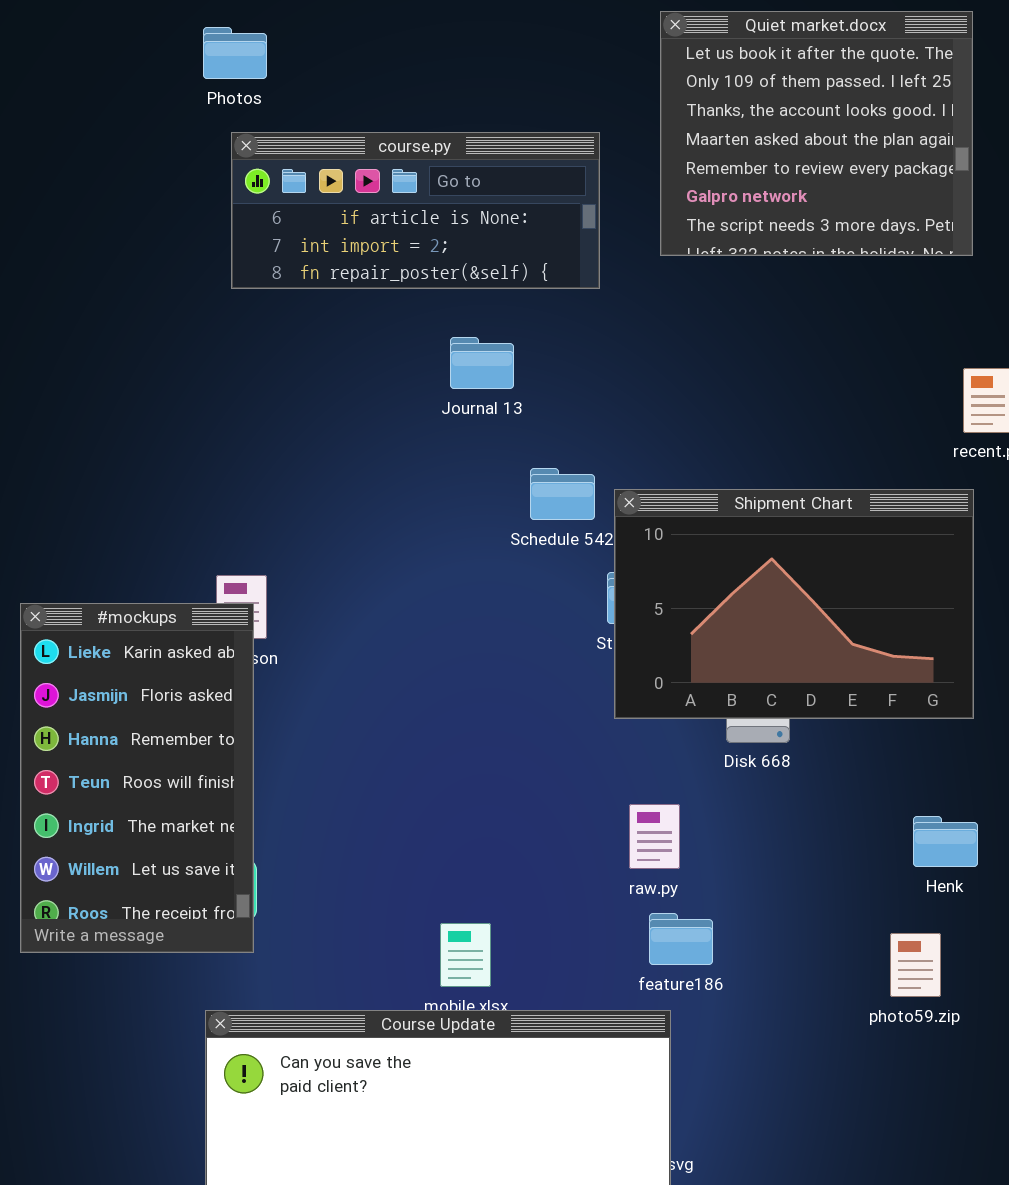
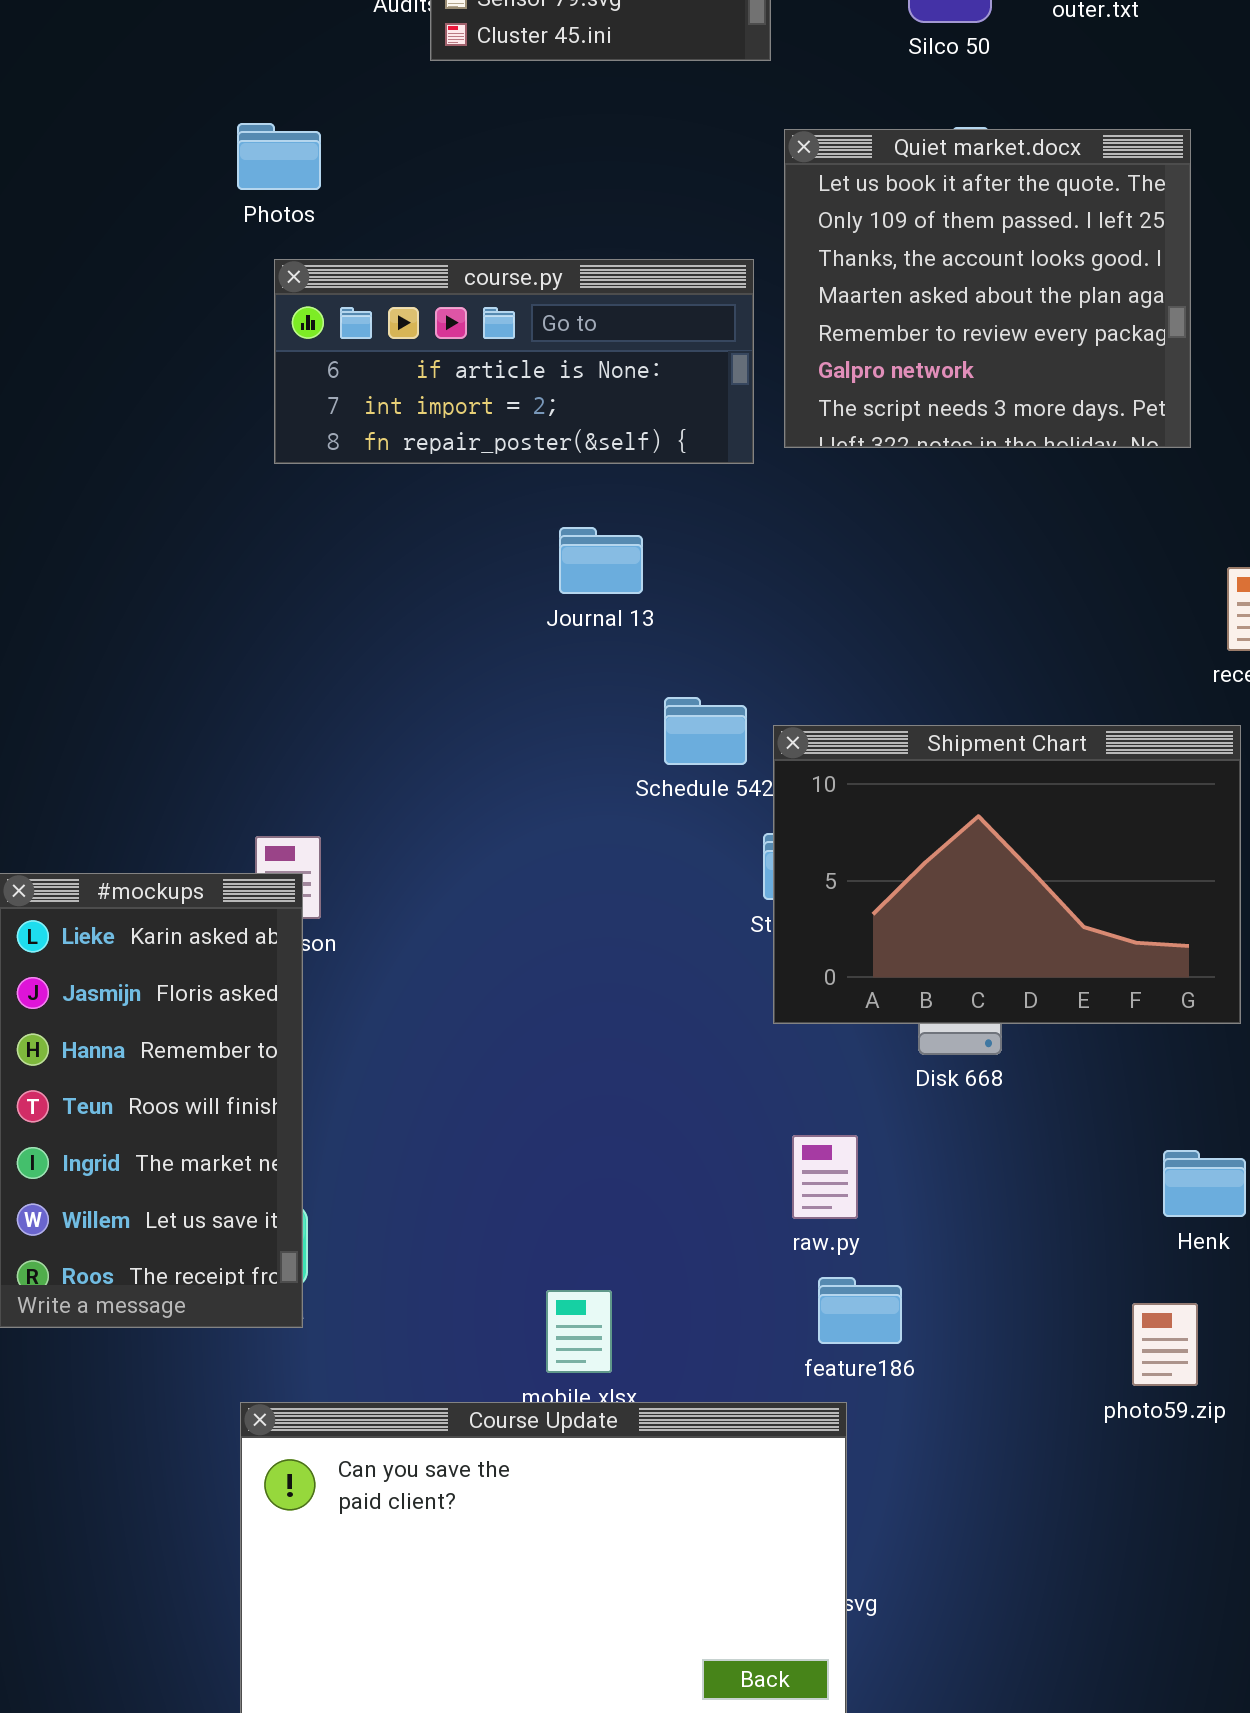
Quiet market.docx: [660,11,973,256] -> [784,129,1191,448], moved

